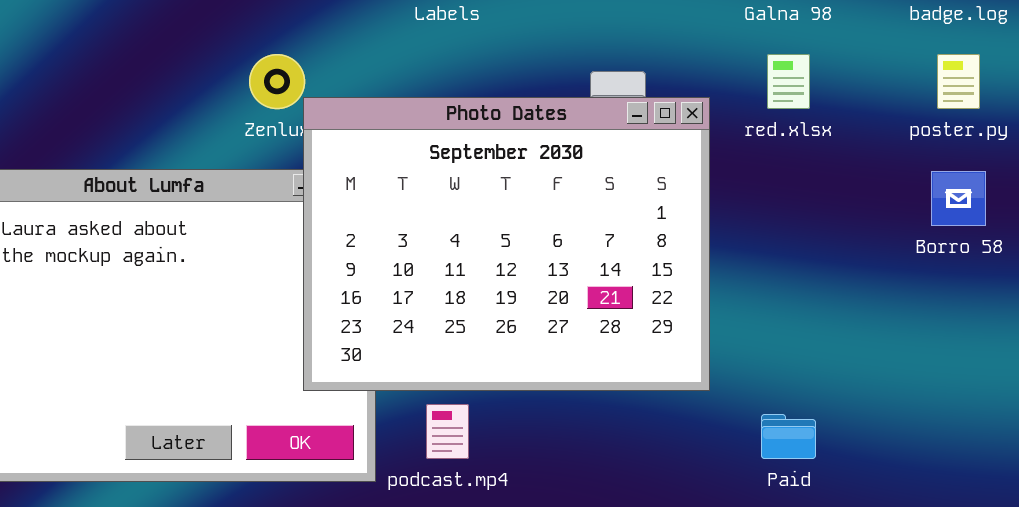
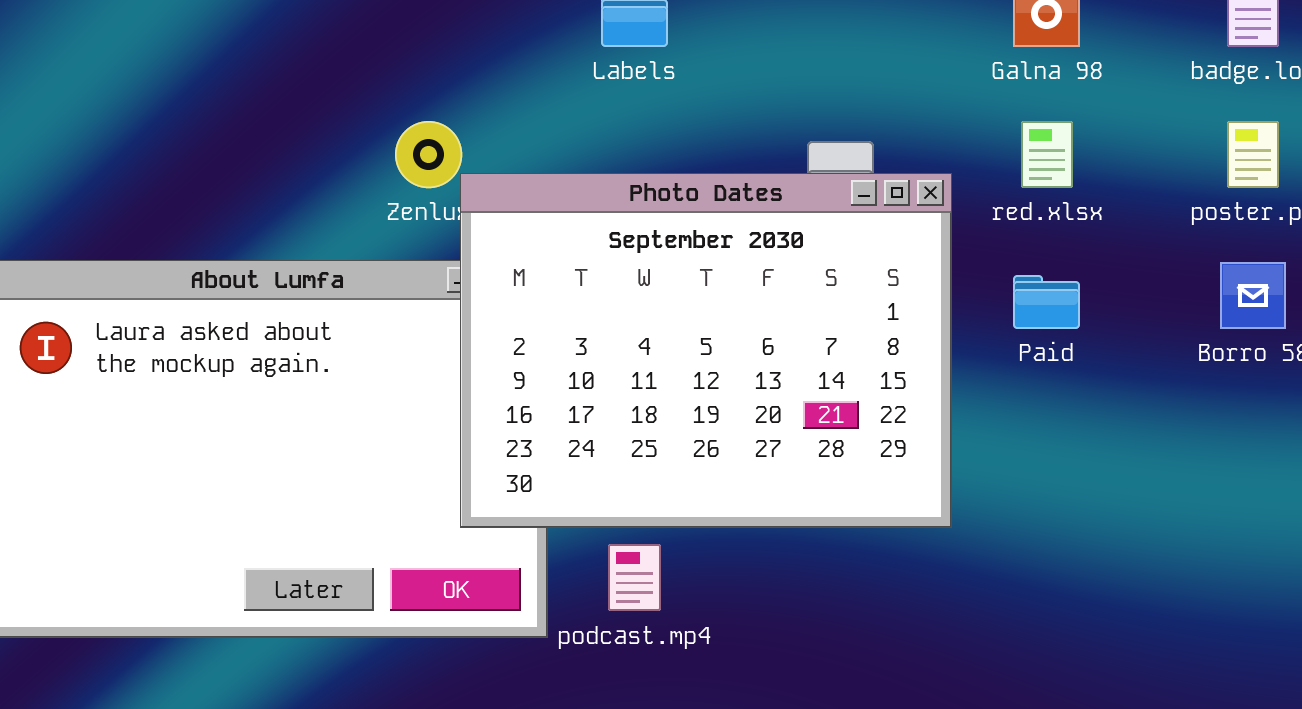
Paid: [761,414,816,459] -> [1013,275,1080,329], moved

